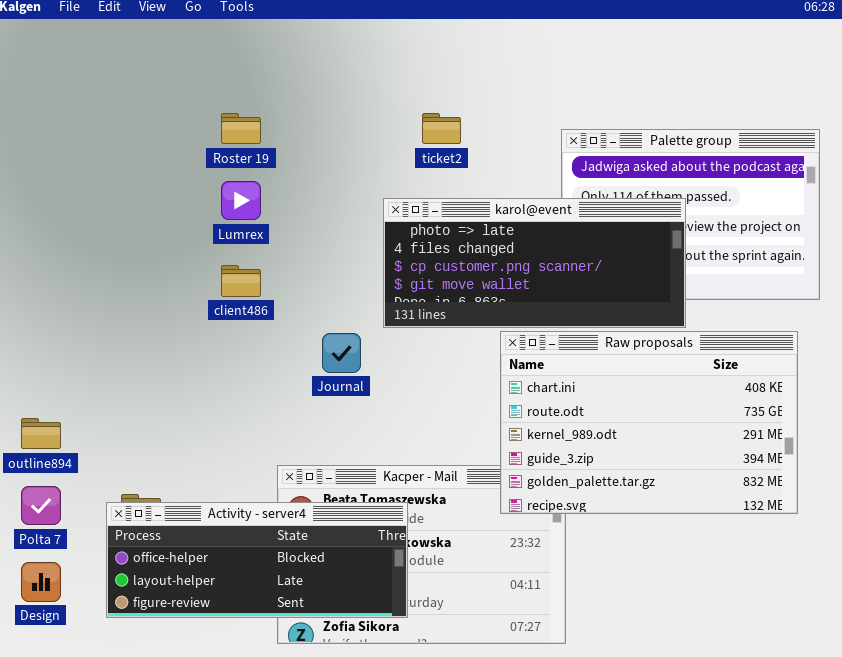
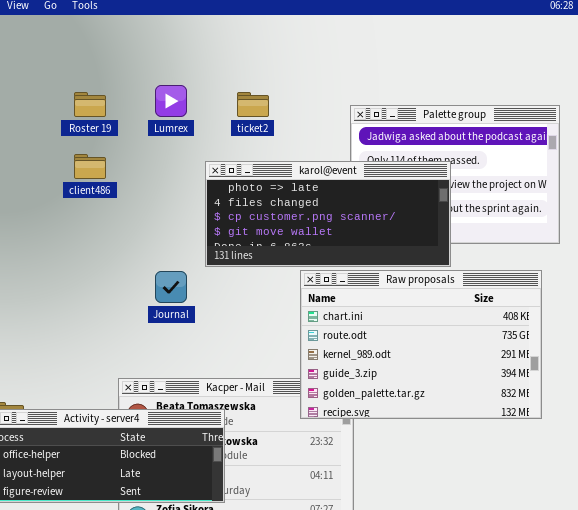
Lumrex: [221,181,261,220] -> [155,85,187,117], moved
client486: [221,265,261,297] -> [74,154,106,179], moved

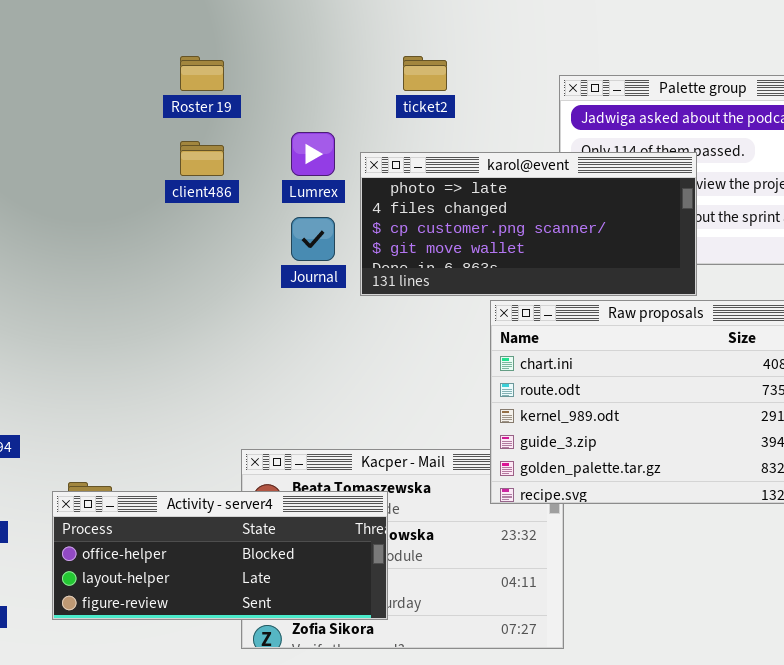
Lumrex: [155,85,187,117] -> [291,132,335,176], moved
Journal: [155,271,187,303] -> [291,217,335,261], moved

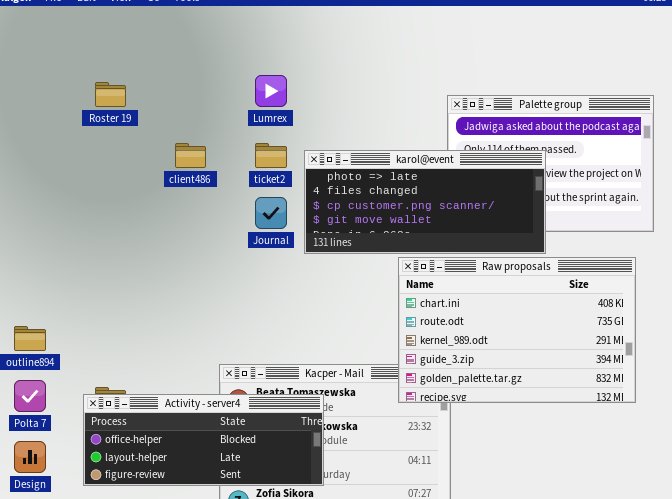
Roster 19: [180,56,224,91] -> [95,82,126,107], moved
ticket2: [403,56,447,91] -> [255,143,287,168], moved
Lumrex: [291,132,335,176] -> [255,75,287,107], moved

